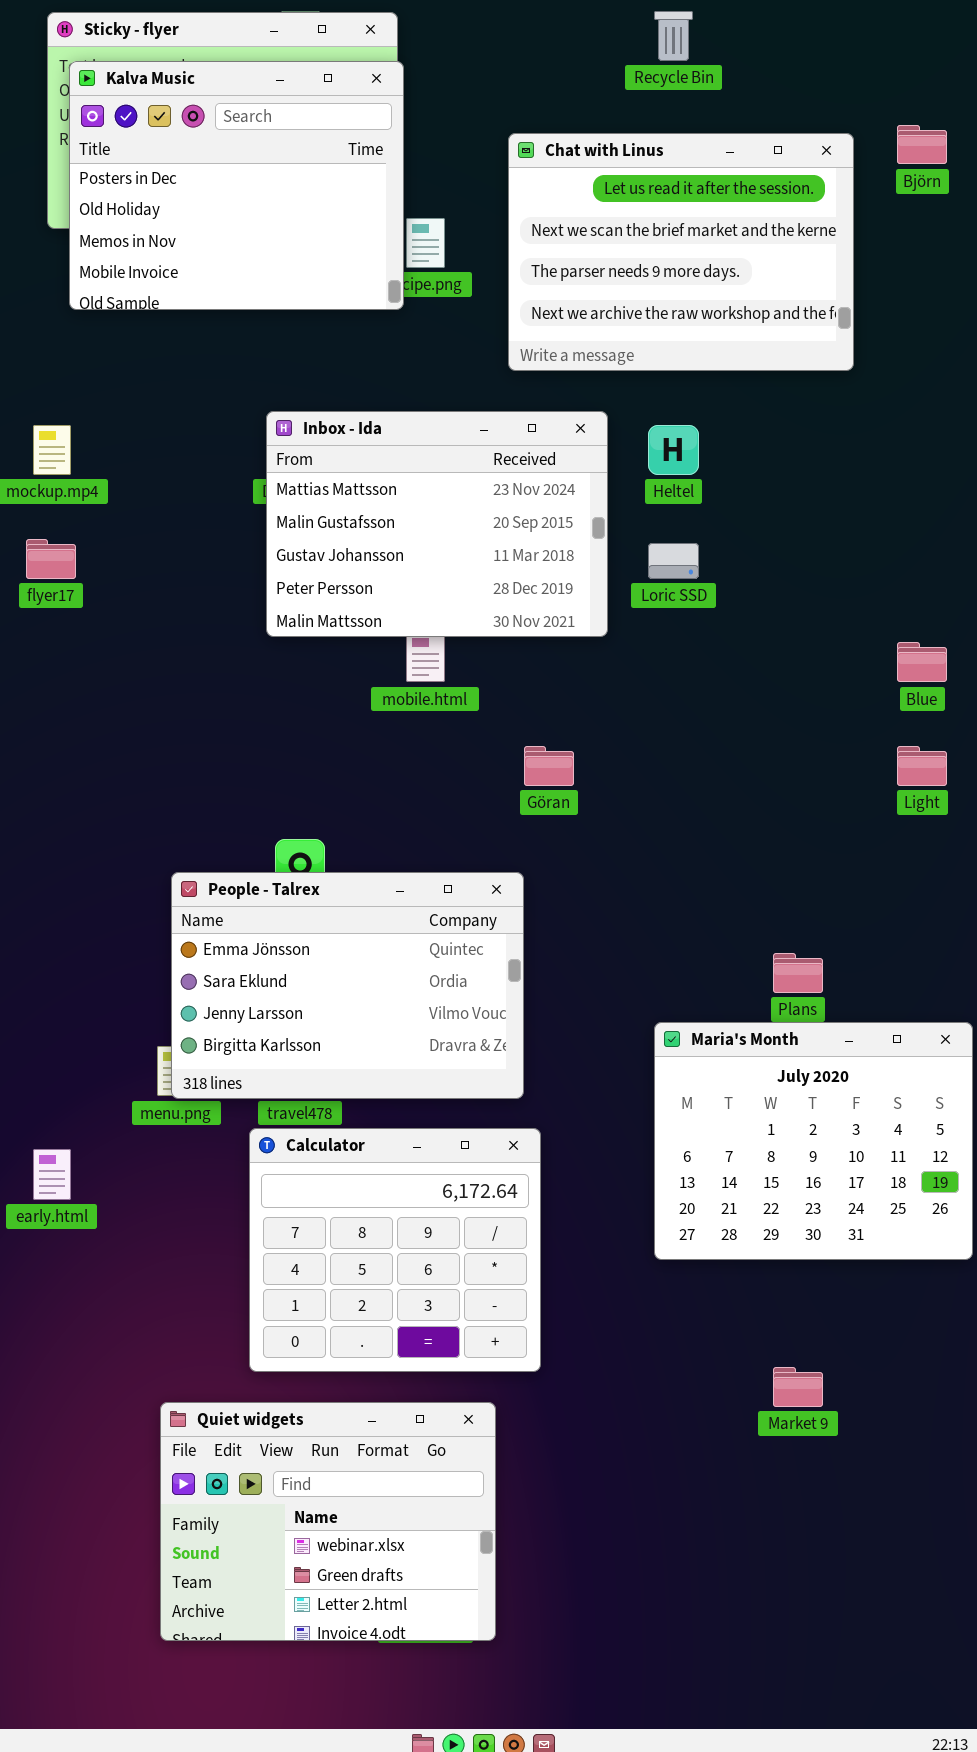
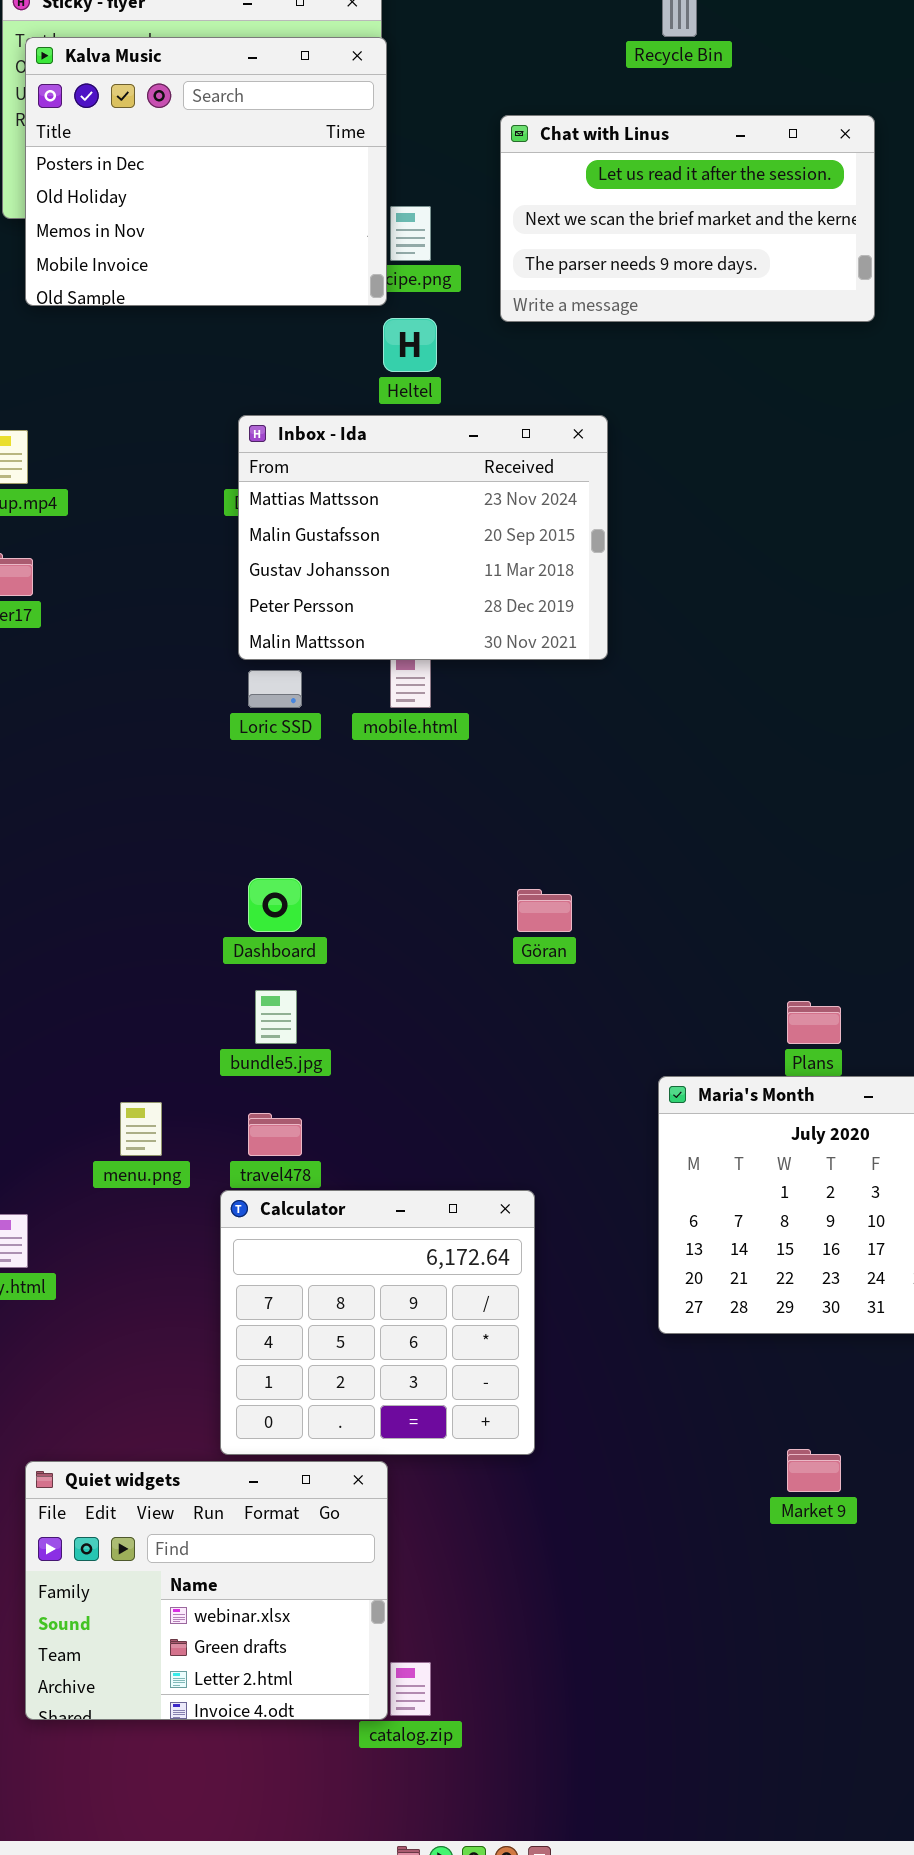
Chat with Linus: [508,133,854,371] -> [500,115,875,322], resized
Heltel: [648,425,699,475] -> [383,318,437,372], moved
Loric SSD: [648,543,699,579] -> [248,670,302,708], moved
Göran: [524,746,574,786] -> [517,889,572,932], moved
People - Talrex: [171,872,524,1099] -> none, closed
Quiet widgets: [160,1402,496,1641] -> [25,1461,388,1720], moved

